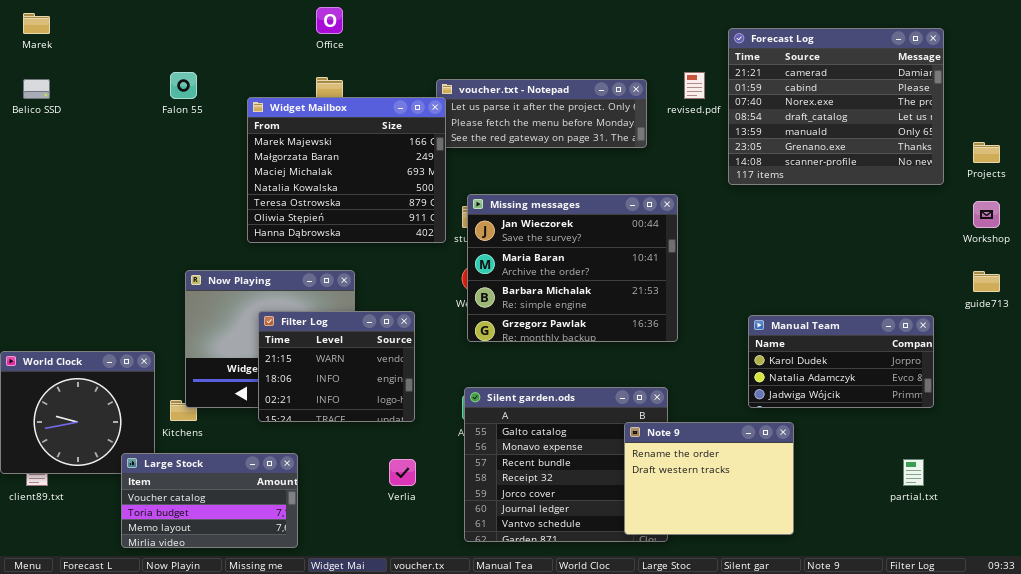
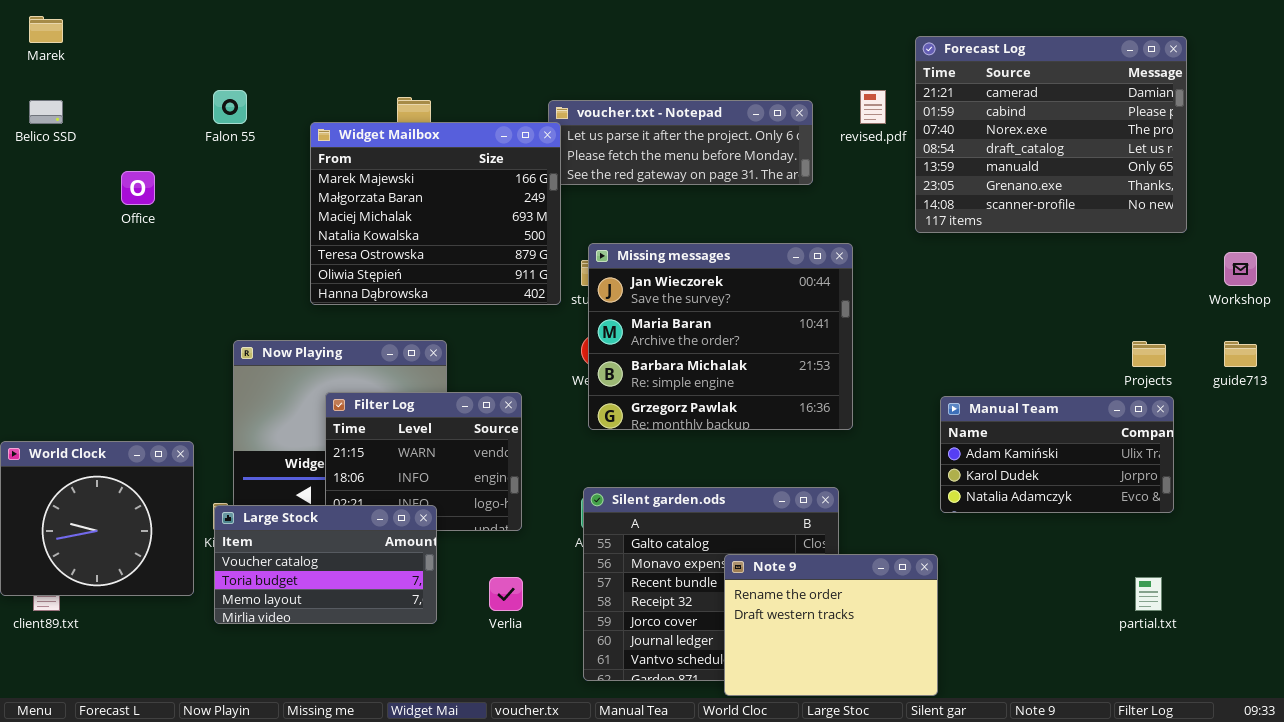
Office: [316,7,343,34] -> [121,171,155,205], moved
Projects: [973,142,1000,163] -> [1132,341,1166,367], moved
Manual Team: [748,315,934,408] -> [940,396,1174,513], scrolled up 1 row
Note 9: [624,422,794,535] -> [724,554,938,696], moved
Large Stock: [121,453,298,548] -> [214,505,437,624], moved

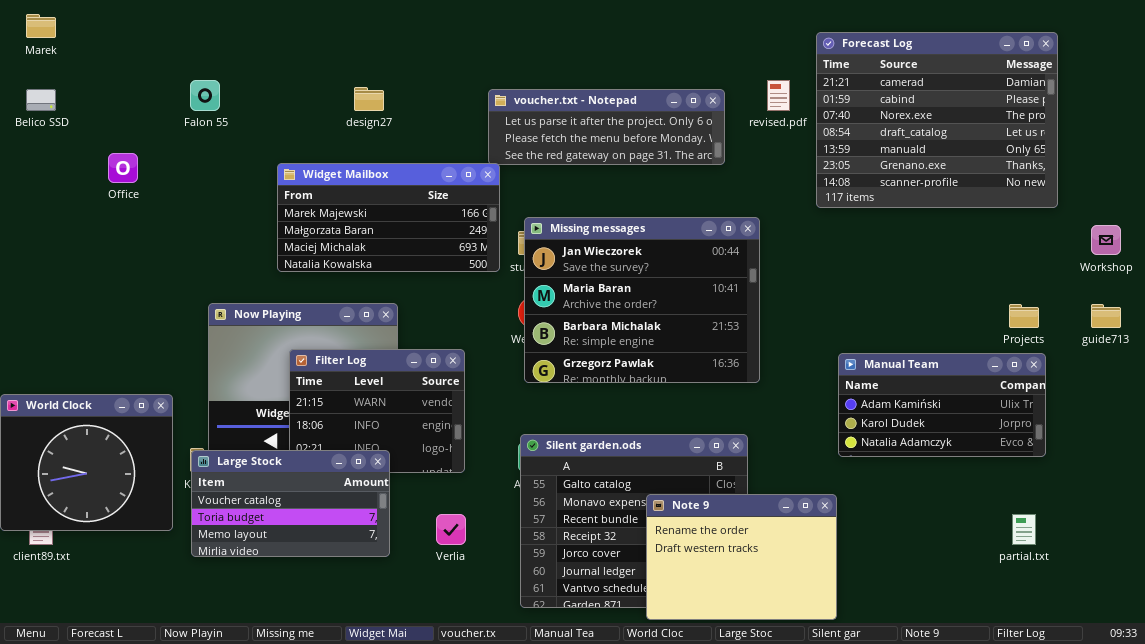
Widget Mailbox: [310,122,561,305] -> [277,163,500,272], resized

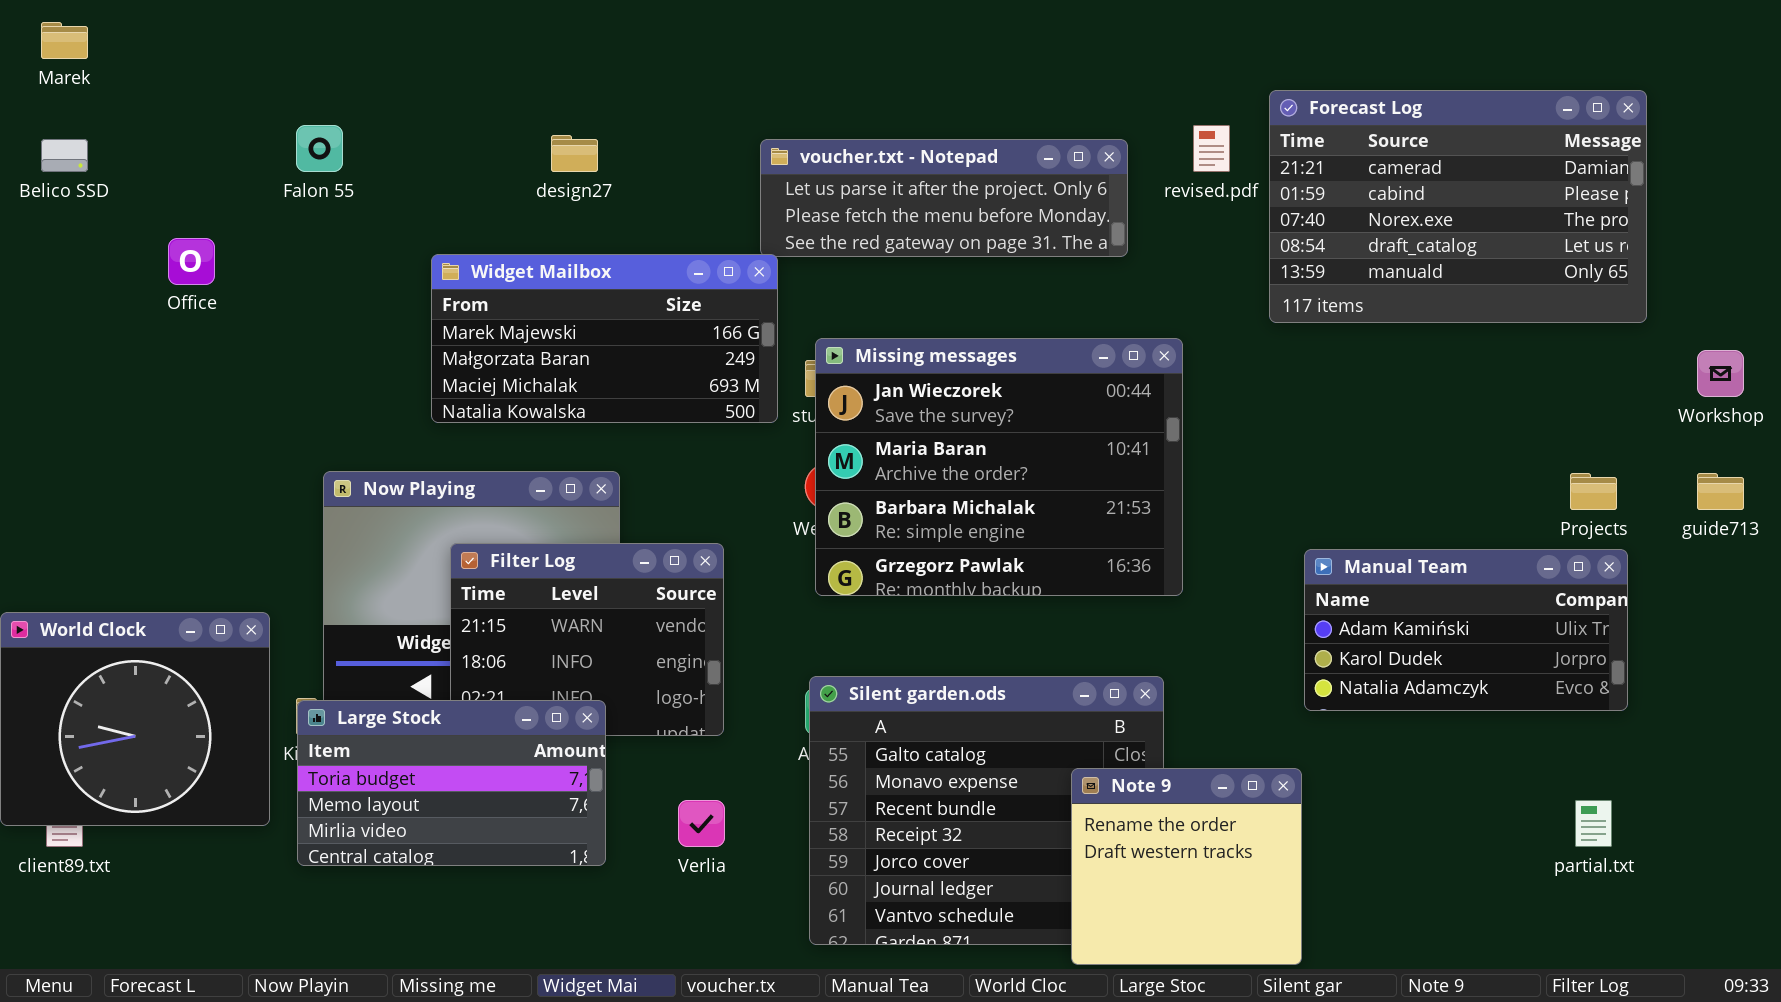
Forecast Log: [816,32,1058,208] -> [1269,90,1647,323], resized
Large Stock: [191,450,390,557] -> [297,700,606,866], scrolled down 1 row
Note 9: [646,494,837,620] -> [1071,768,1302,965], resized

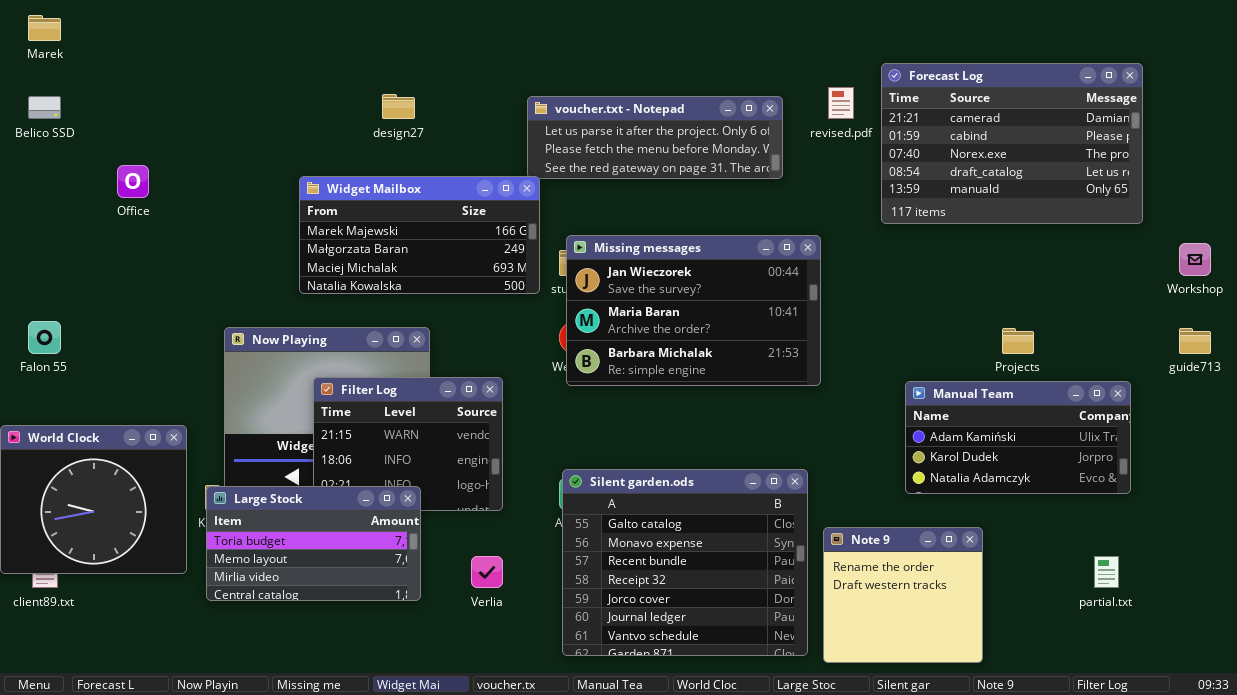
Falon 55: [296,125,343,172] -> [28,321,61,354], moved
Missing messages: [815,338,1183,596] -> [566,235,821,386], resized
Projects: [1570,473,1617,510] -> [1002,328,1034,354], moved
Note 9: [1071,768,1302,965] -> [823,527,983,663], moved

